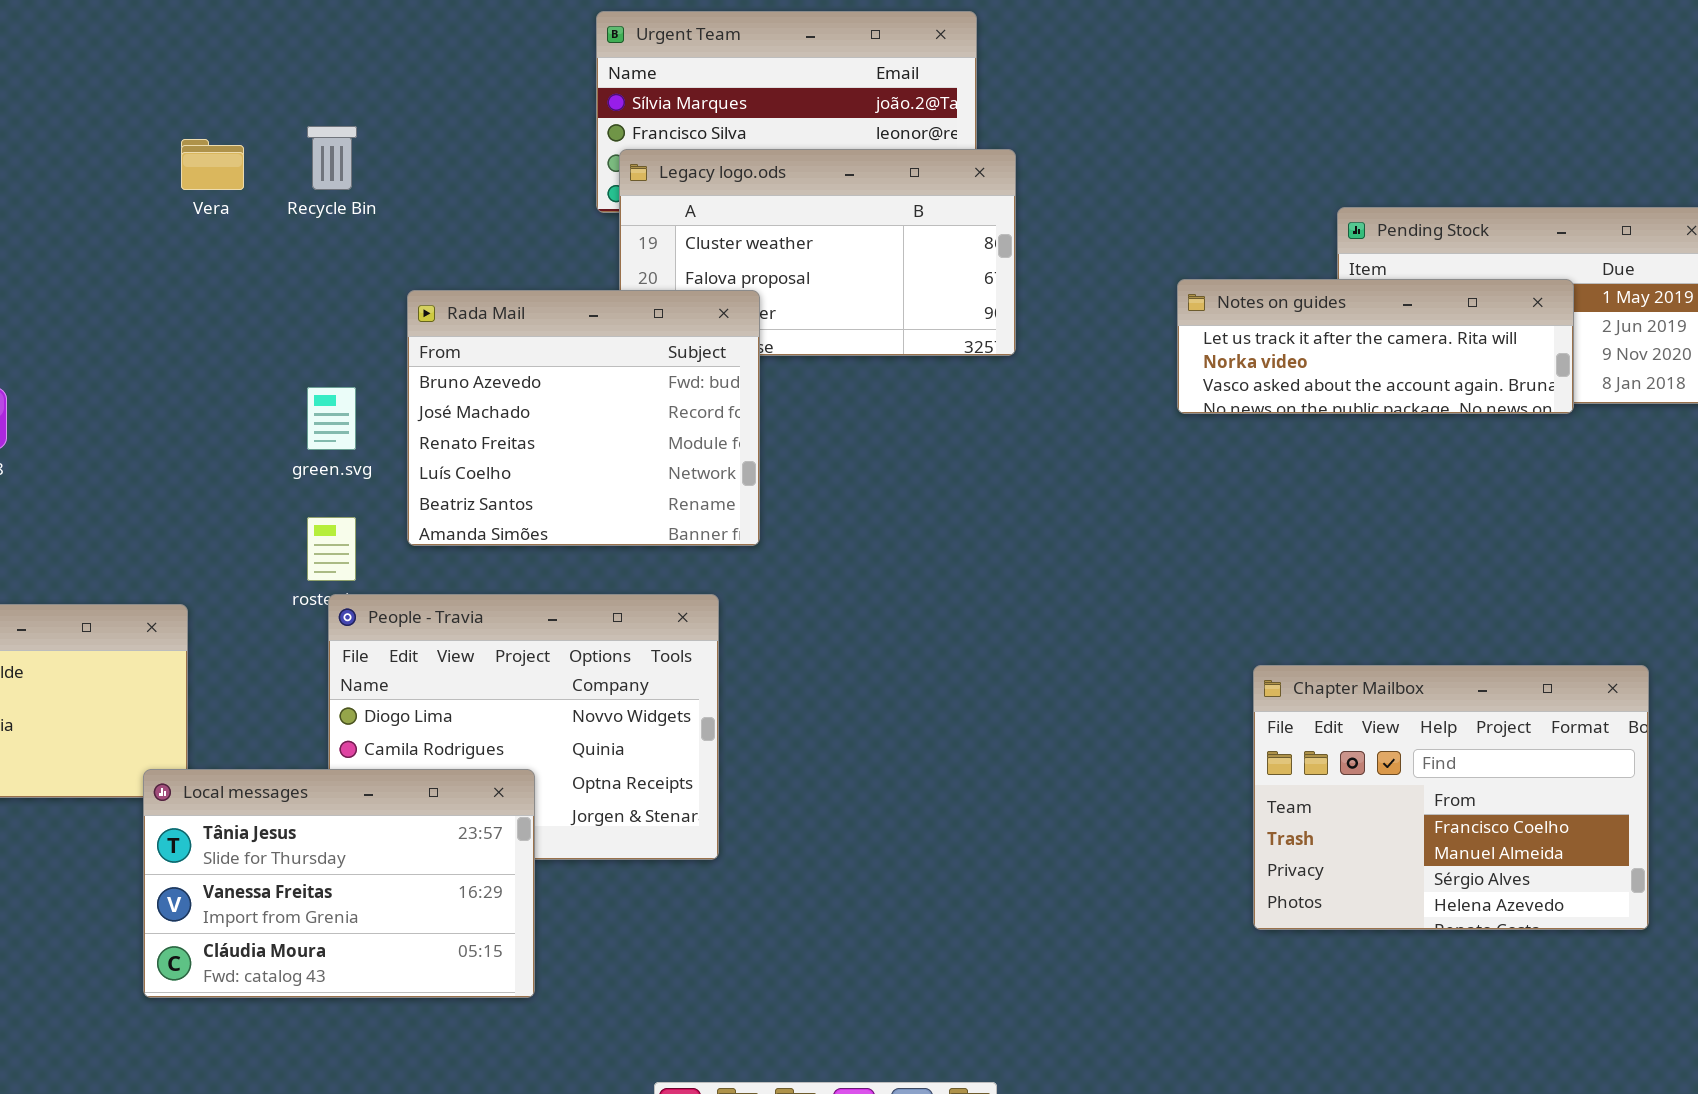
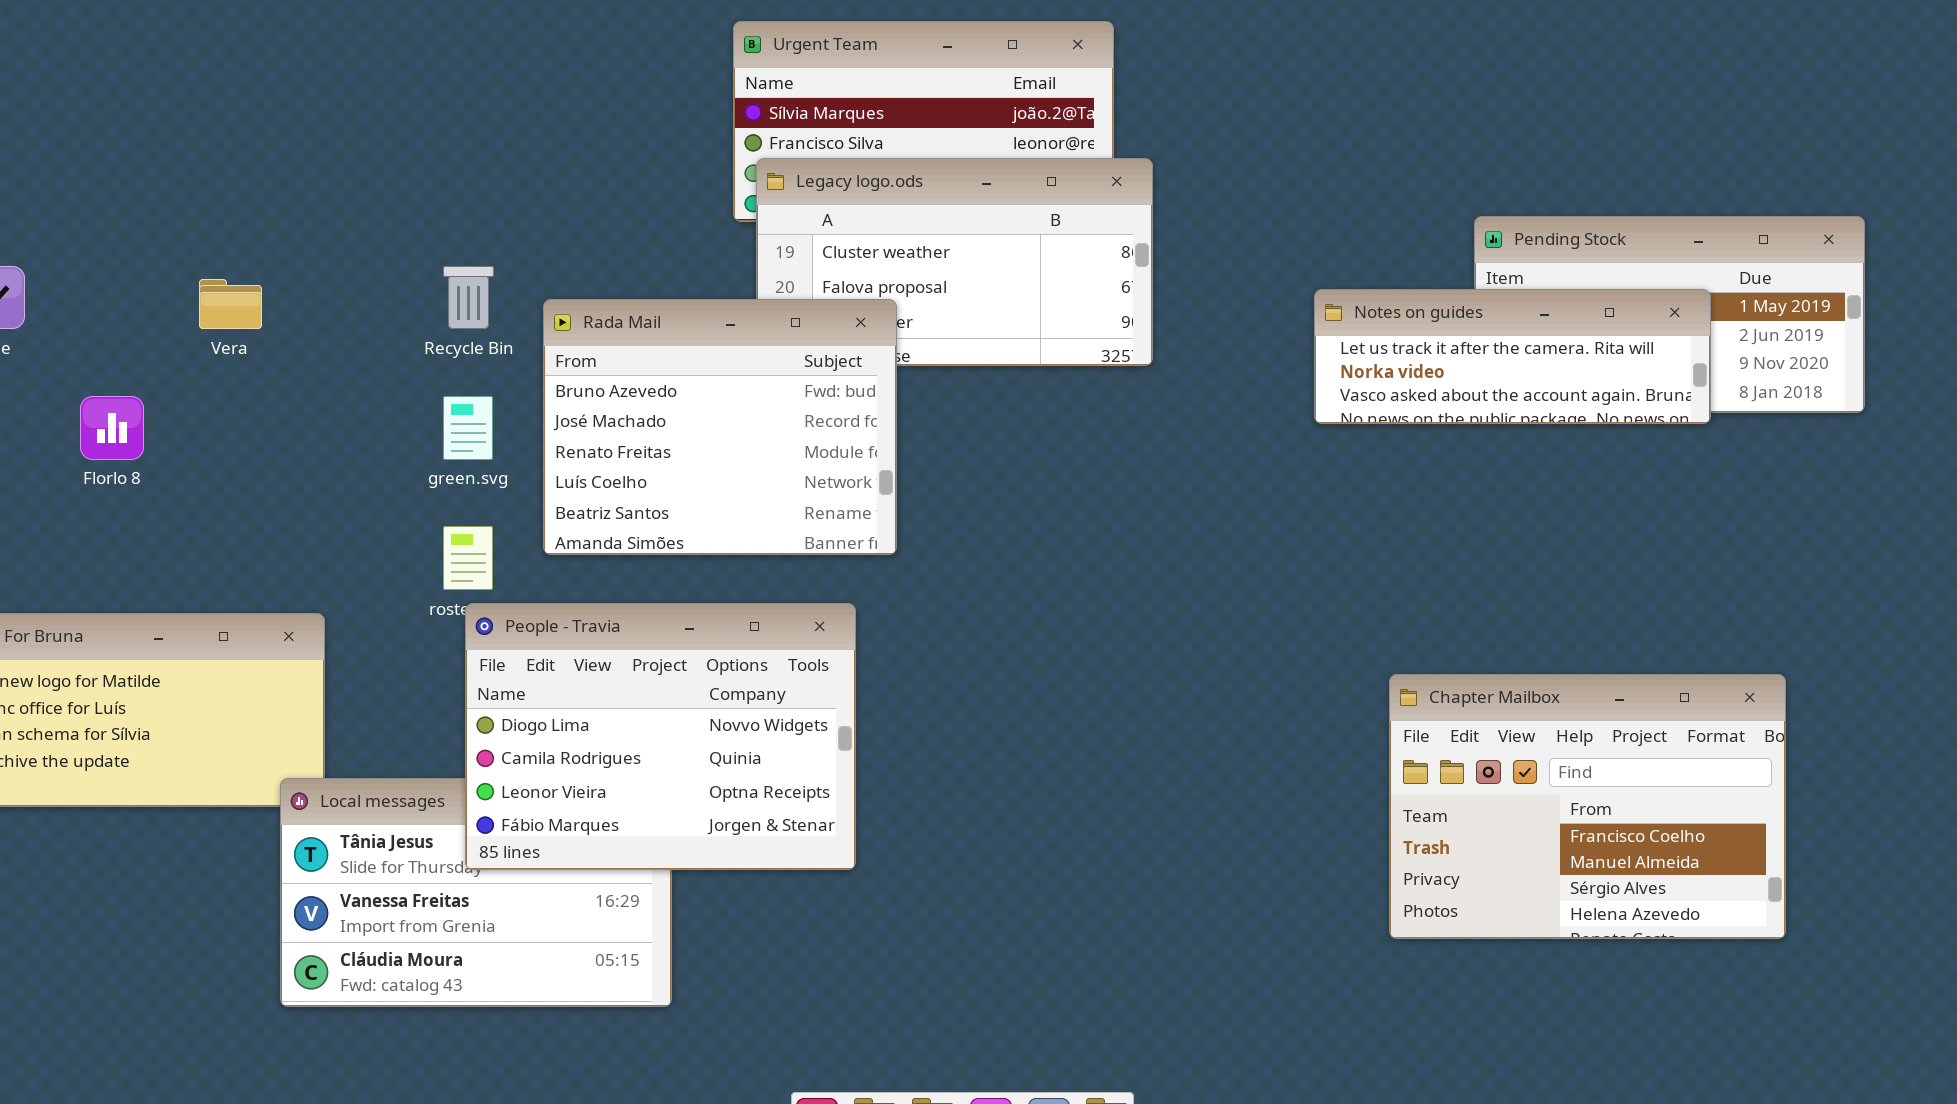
Recycle Bin: [307,126,357,190] -> [443,266,494,329], moved
Vera: [181,139,244,190] -> [199,279,262,329], moved
People - Travia: [328,594,719,860] -> [465,603,856,870], raised

